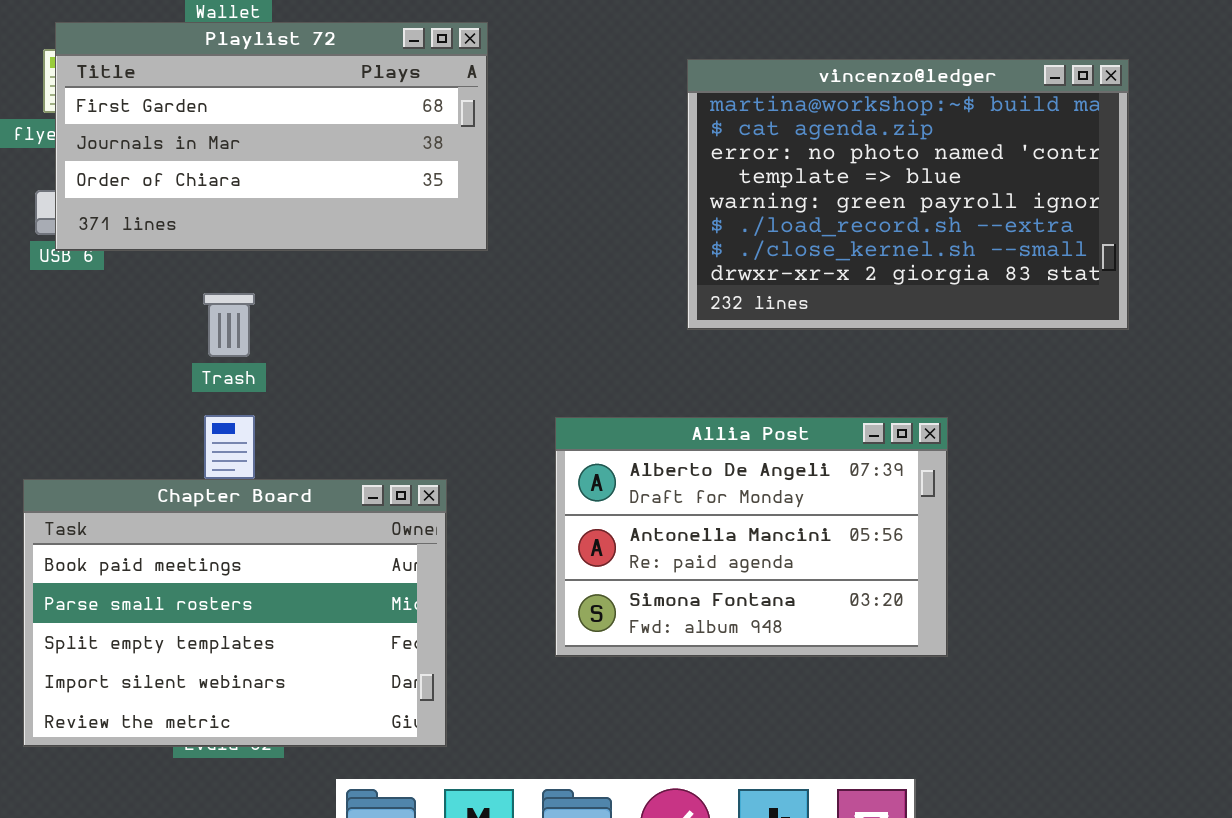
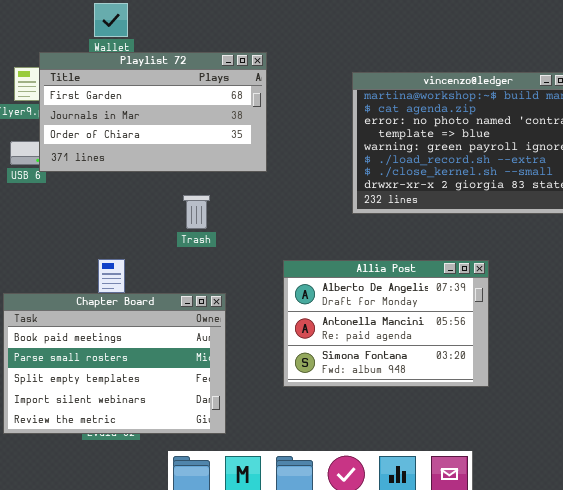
Playlist 72: [55,22,488,251] -> [39,52,267,172], moved
Trash: [203,293,255,357] -> [183,195,210,229], moved

